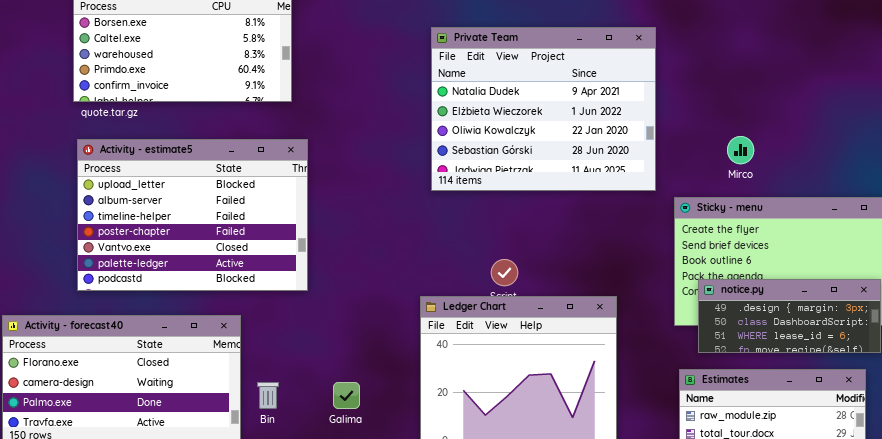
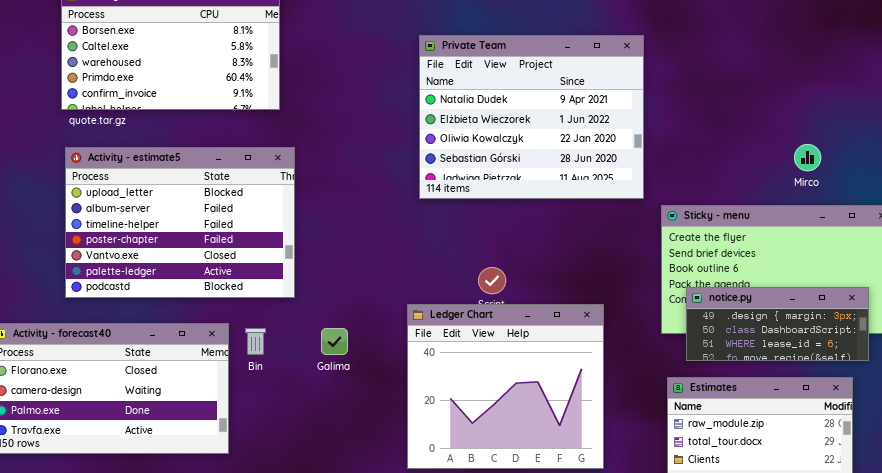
Mirco: [727,136,754,164] -> [794,144,821,171], moved
Bin: [257,382,279,409] -> [245,328,266,355], moved
Galima: [333,382,360,409] -> [321,328,348,355], moved

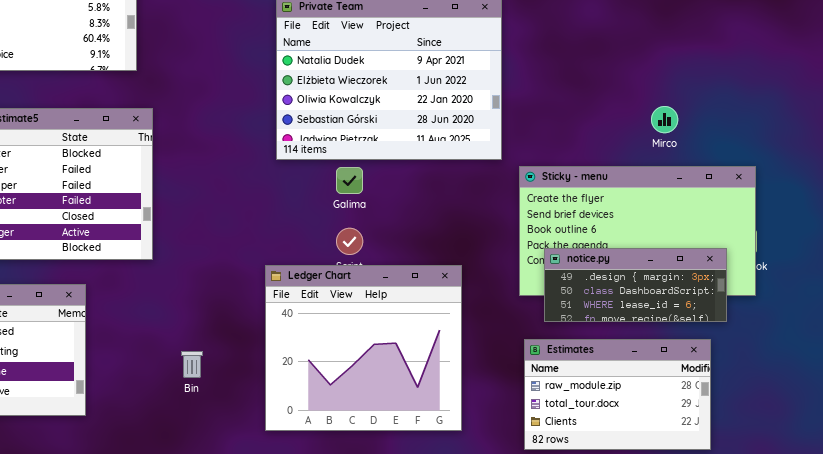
Bin: [245,328,266,355] -> [181,351,203,378], moved
Galima: [321,328,348,355] -> [336,167,363,194], moved

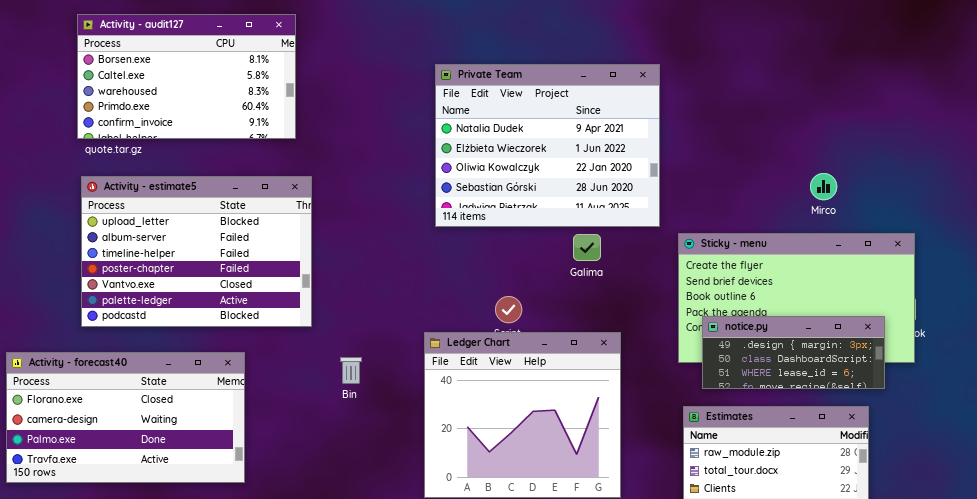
Galima: [336,167,363,194] -> [573,234,601,261], moved
Bin: [181,351,203,378] -> [340,357,362,384], moved

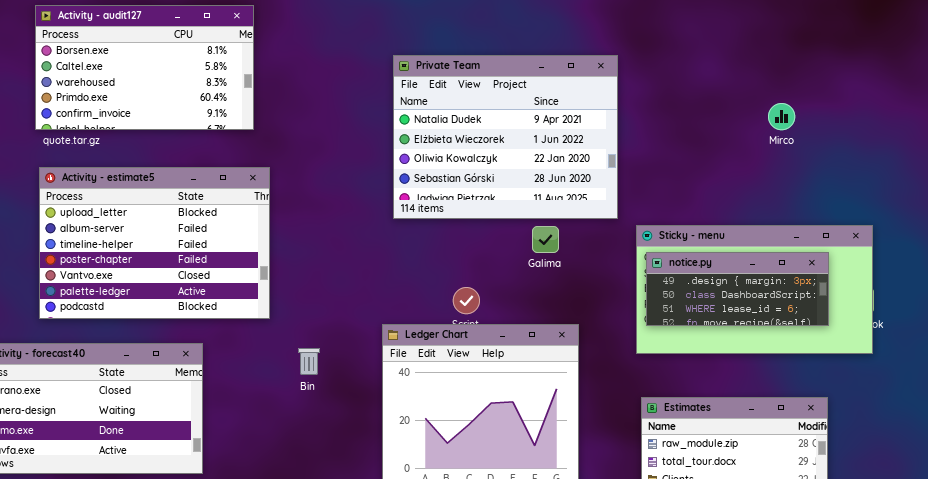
Mirco: [810,173,837,200] -> [768,103,795,130], moved
notice.py: [702,316,885,389] -> [646,252,829,326], moved

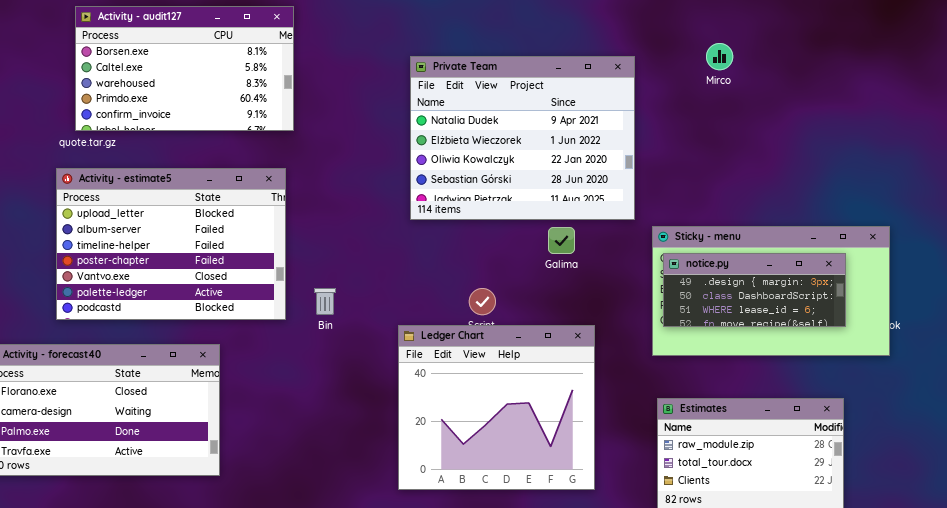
Activity - audit127: [35,5,254,130] -> [75,6,294,131], moved
Mirco: [768,103,795,130] -> [706,43,733,70], moved
Bin: [298,348,320,375] -> [314,288,336,315], moved

